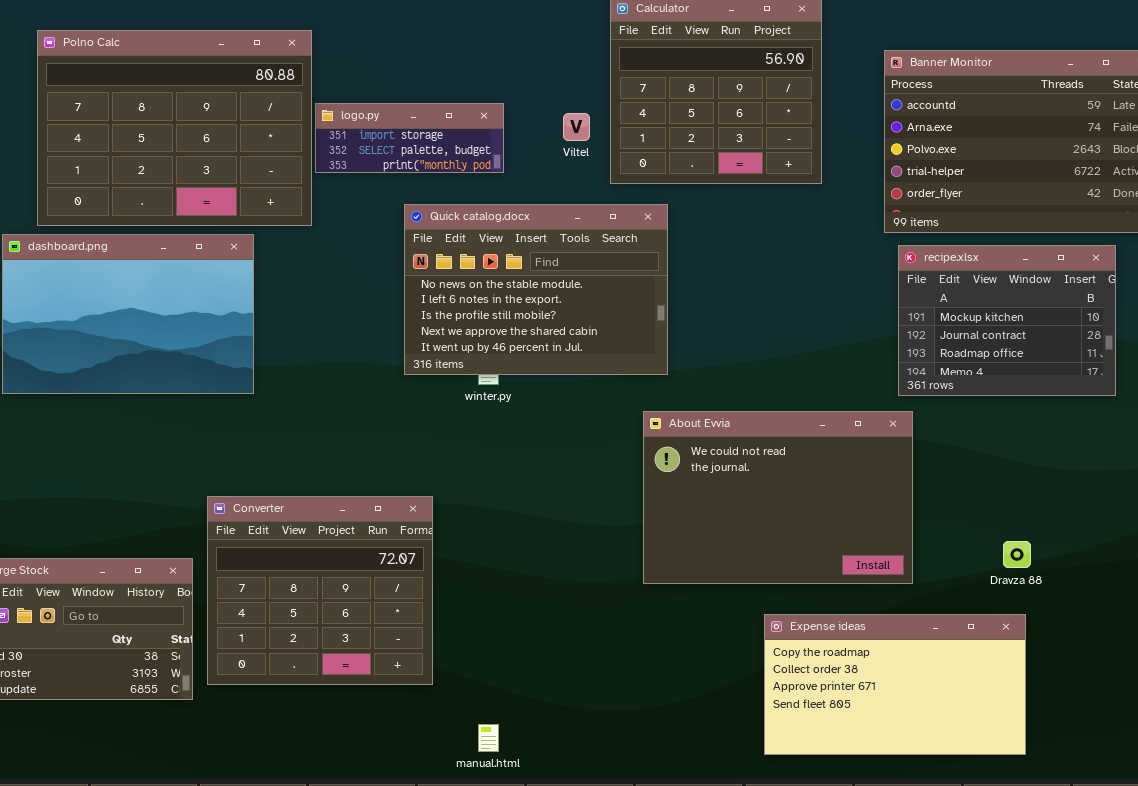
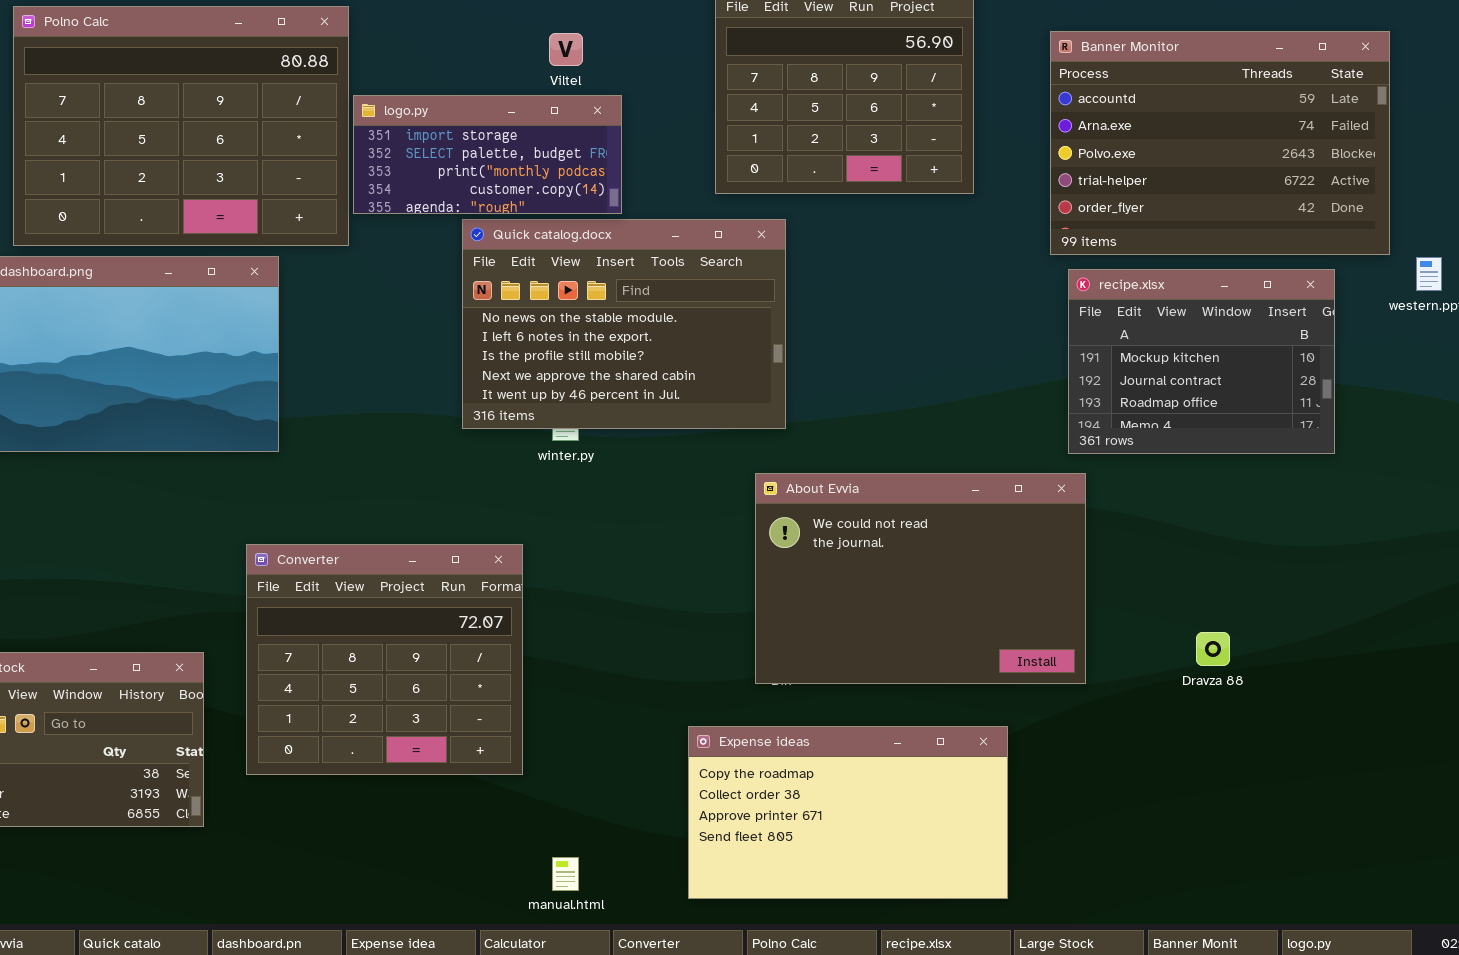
logo.py: [315,103,504,173] -> [353,95,622,214], resized
Viltel: [563,113,590,141] -> [549,33,583,66], moved
Converter: [207,496,433,685] -> [246,544,523,775], moved
Expense ideas: [764,614,1026,755] -> [688,726,1008,899], moved

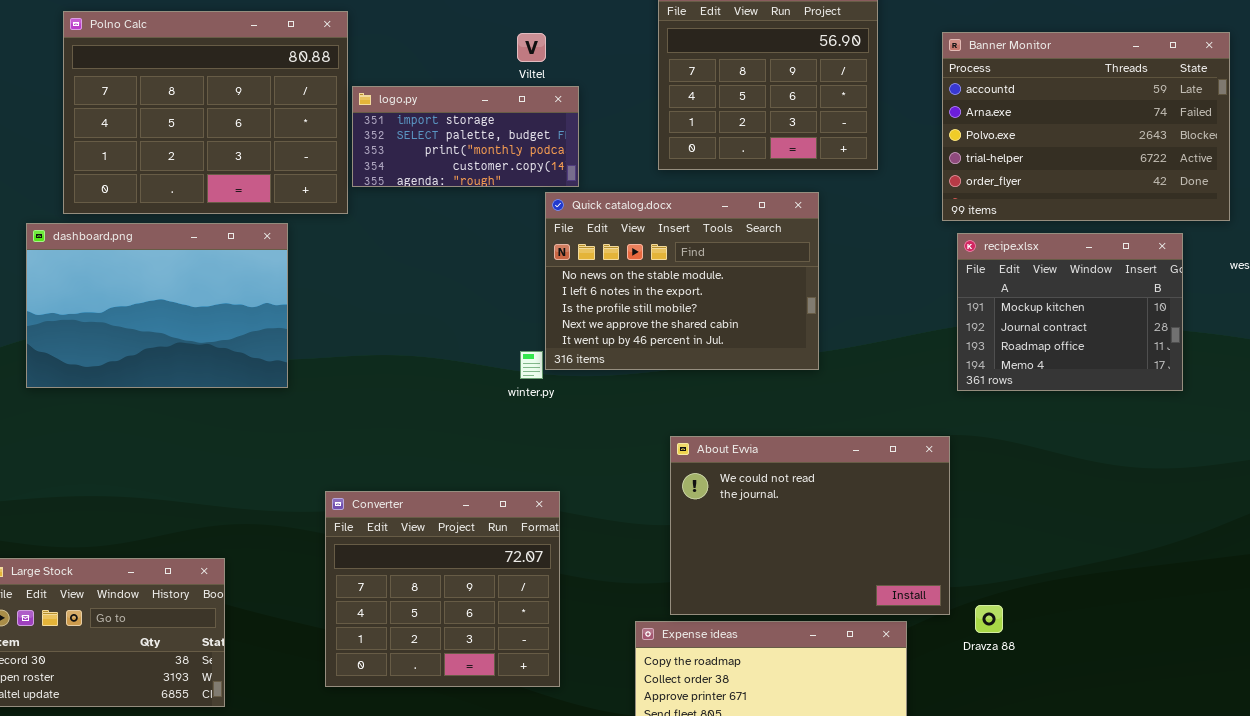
Quick catalog.docx: [462,219,786,429] -> [545,192,819,370], moved
About Evvia: [755,473,1086,684] -> [670,436,950,615], moved
Converter: [246,544,523,775] -> [325,491,560,687], moved
Dravza 88: [1196,632,1230,666] -> [975,605,1003,633], moved

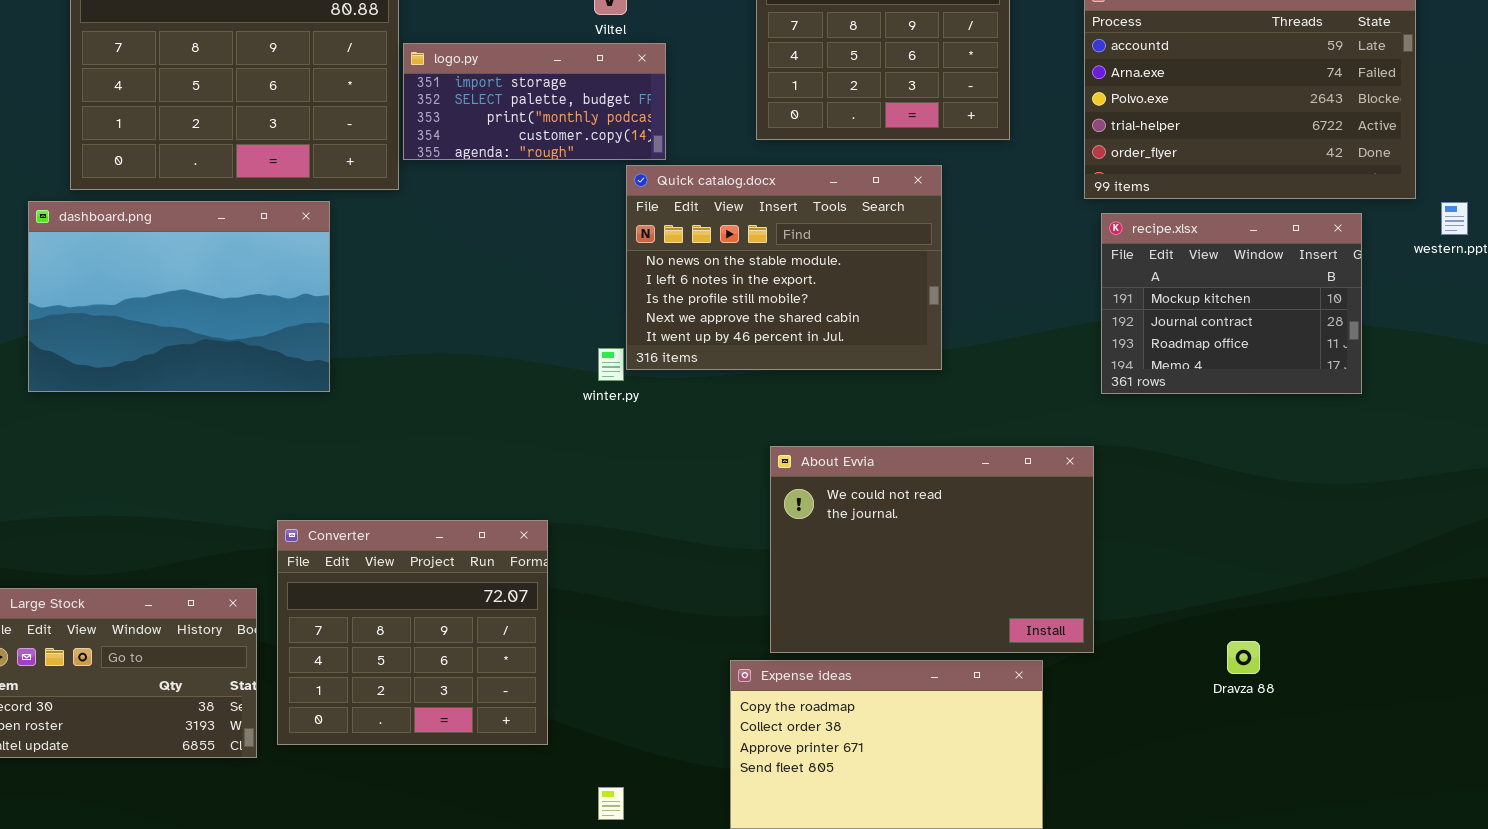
Converter: [325,491,560,687] -> [277,520,548,745], moved
Dravza 88: [975,605,1003,633] -> [1227,641,1260,674], moved

